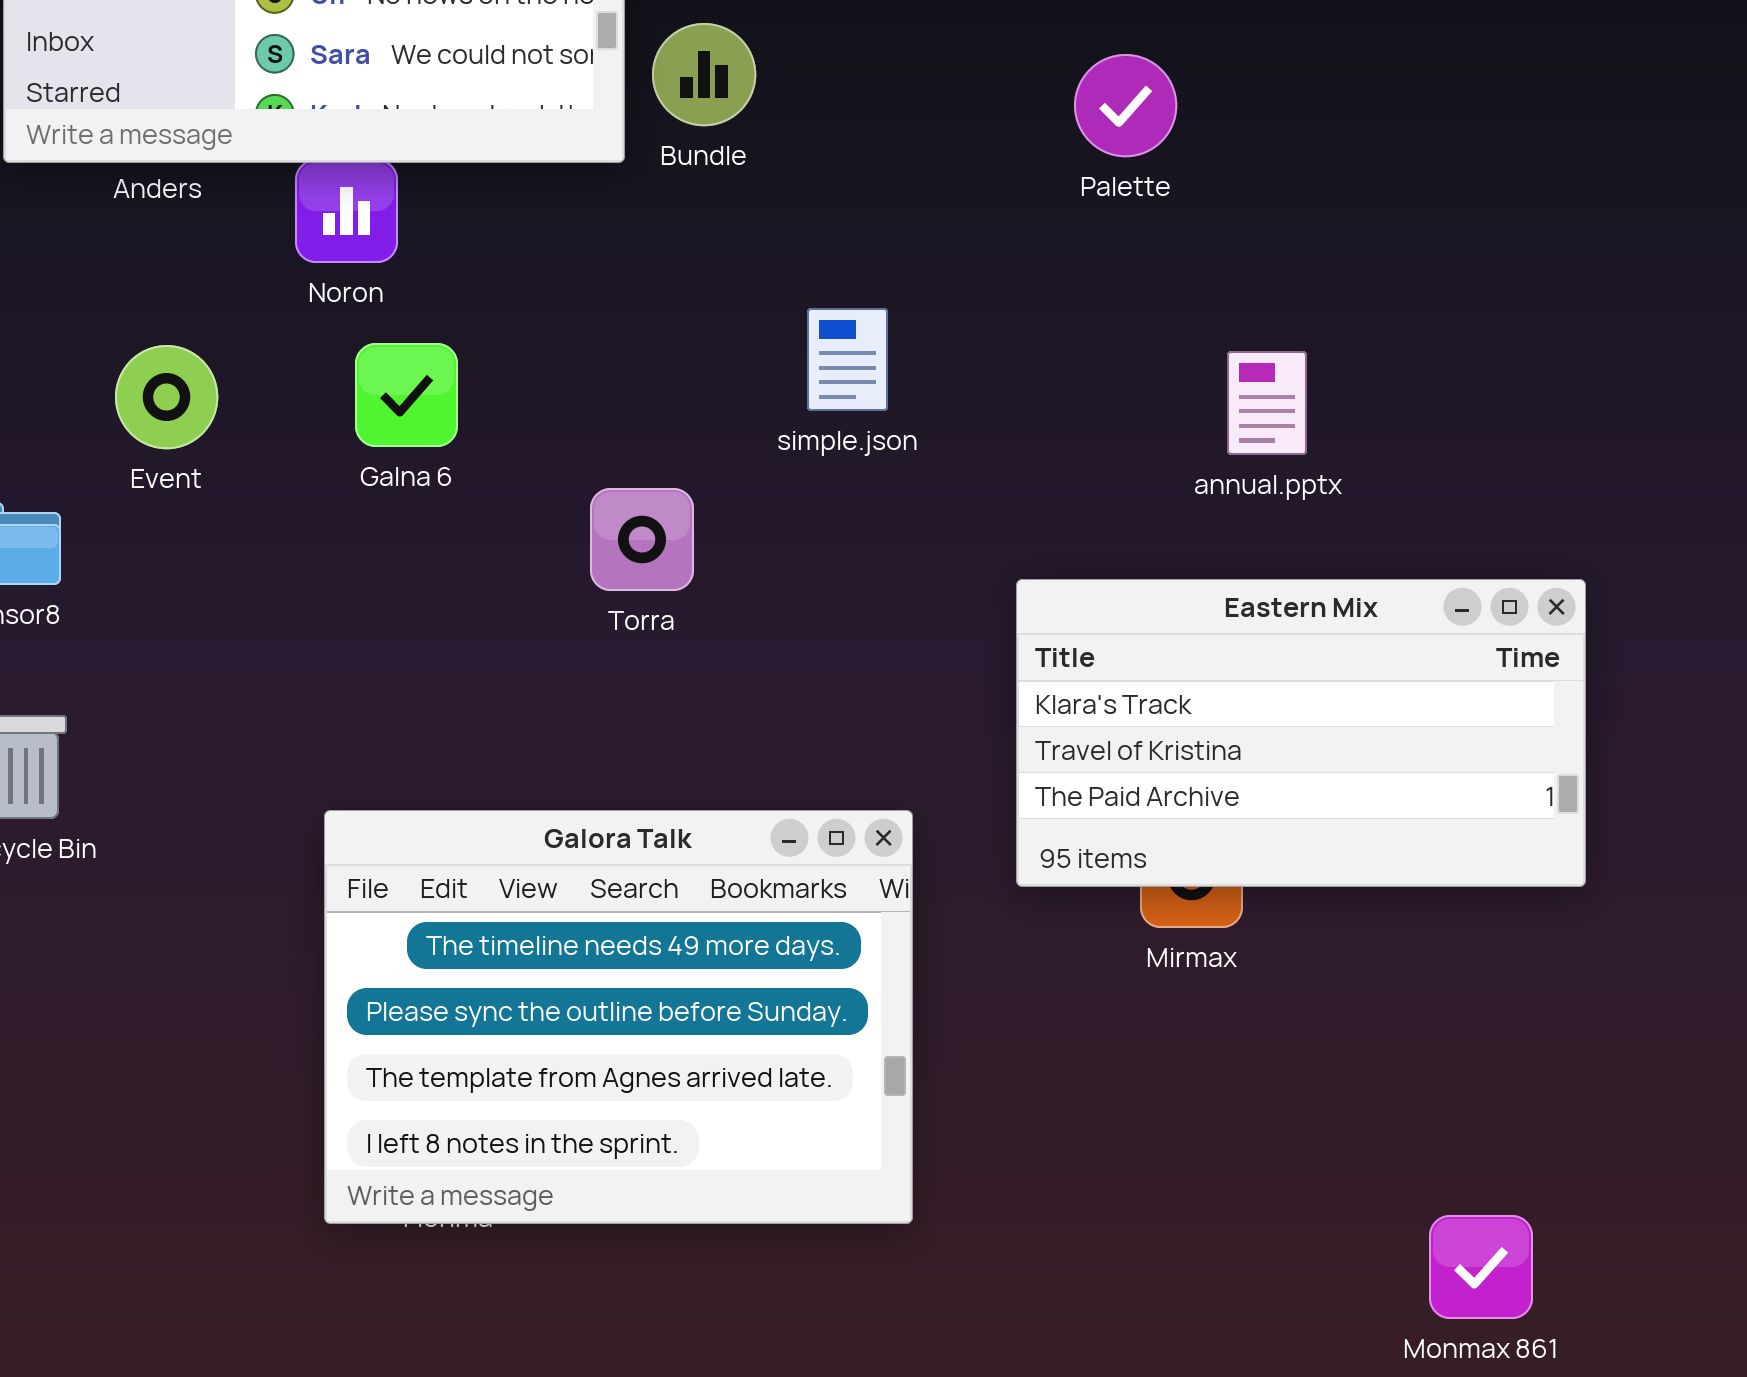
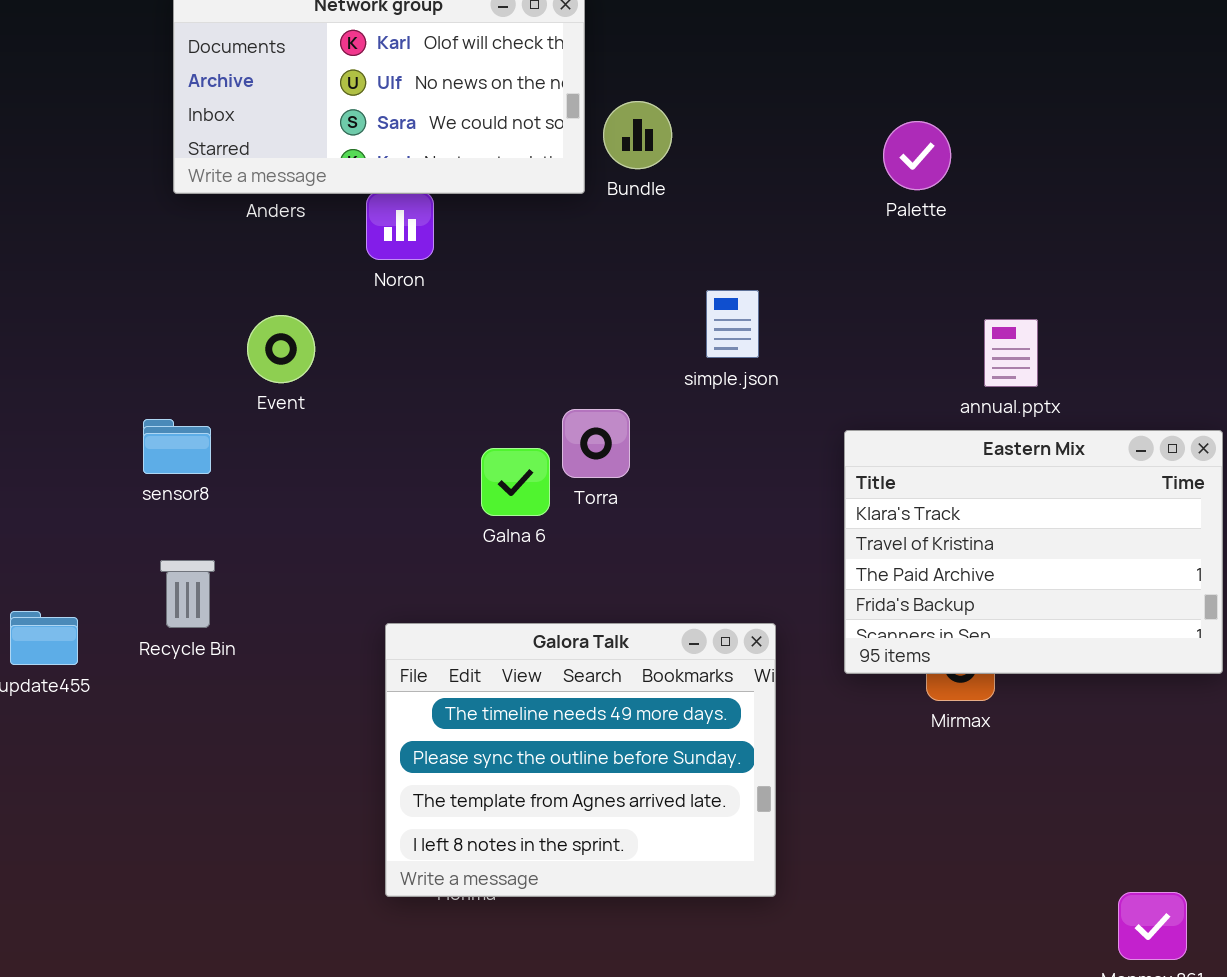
Galna 6: [355,343,458,447] -> [481,448,550,516], moved
Eastern Mix: [1016,579,1586,887] -> [844,430,1223,674], resized

